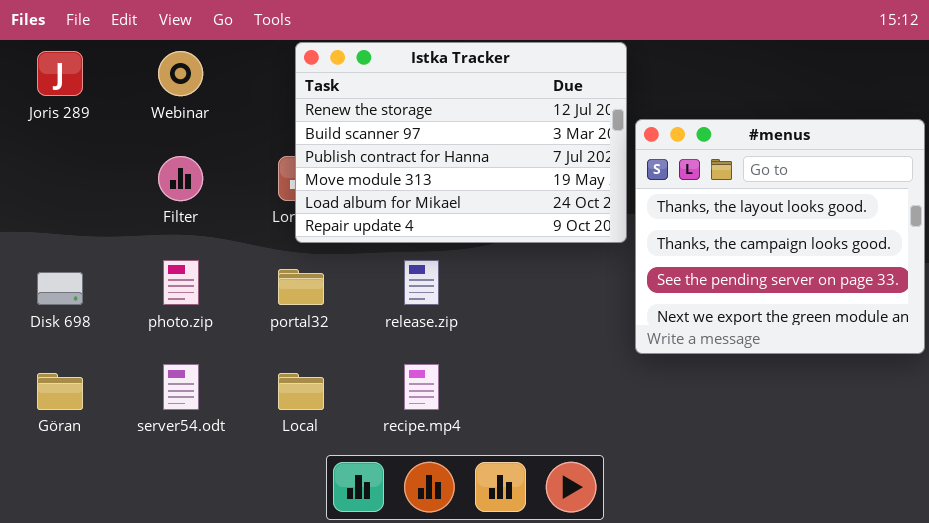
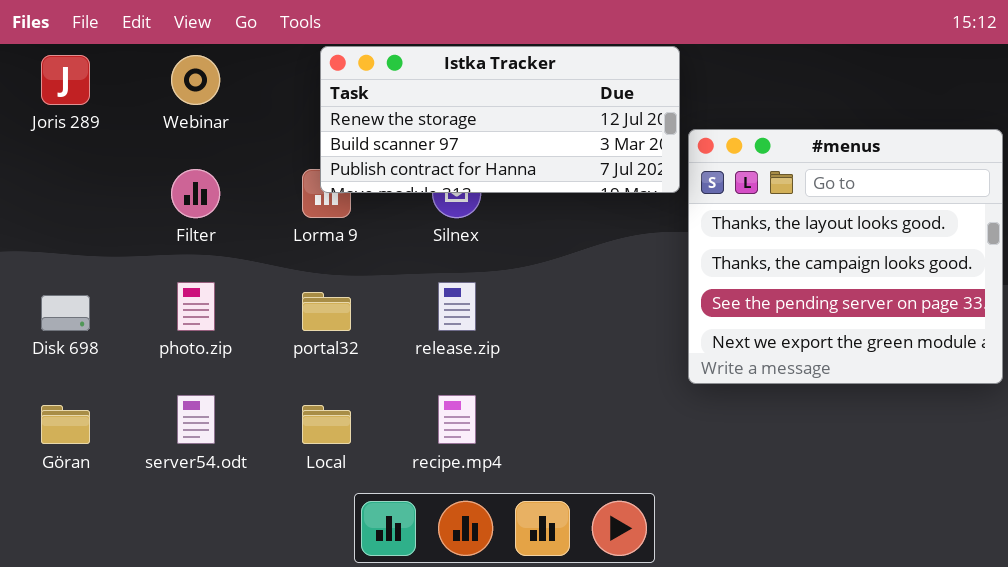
Istka Tracker: [295,42,627,243] -> [320,46,680,193], resized

